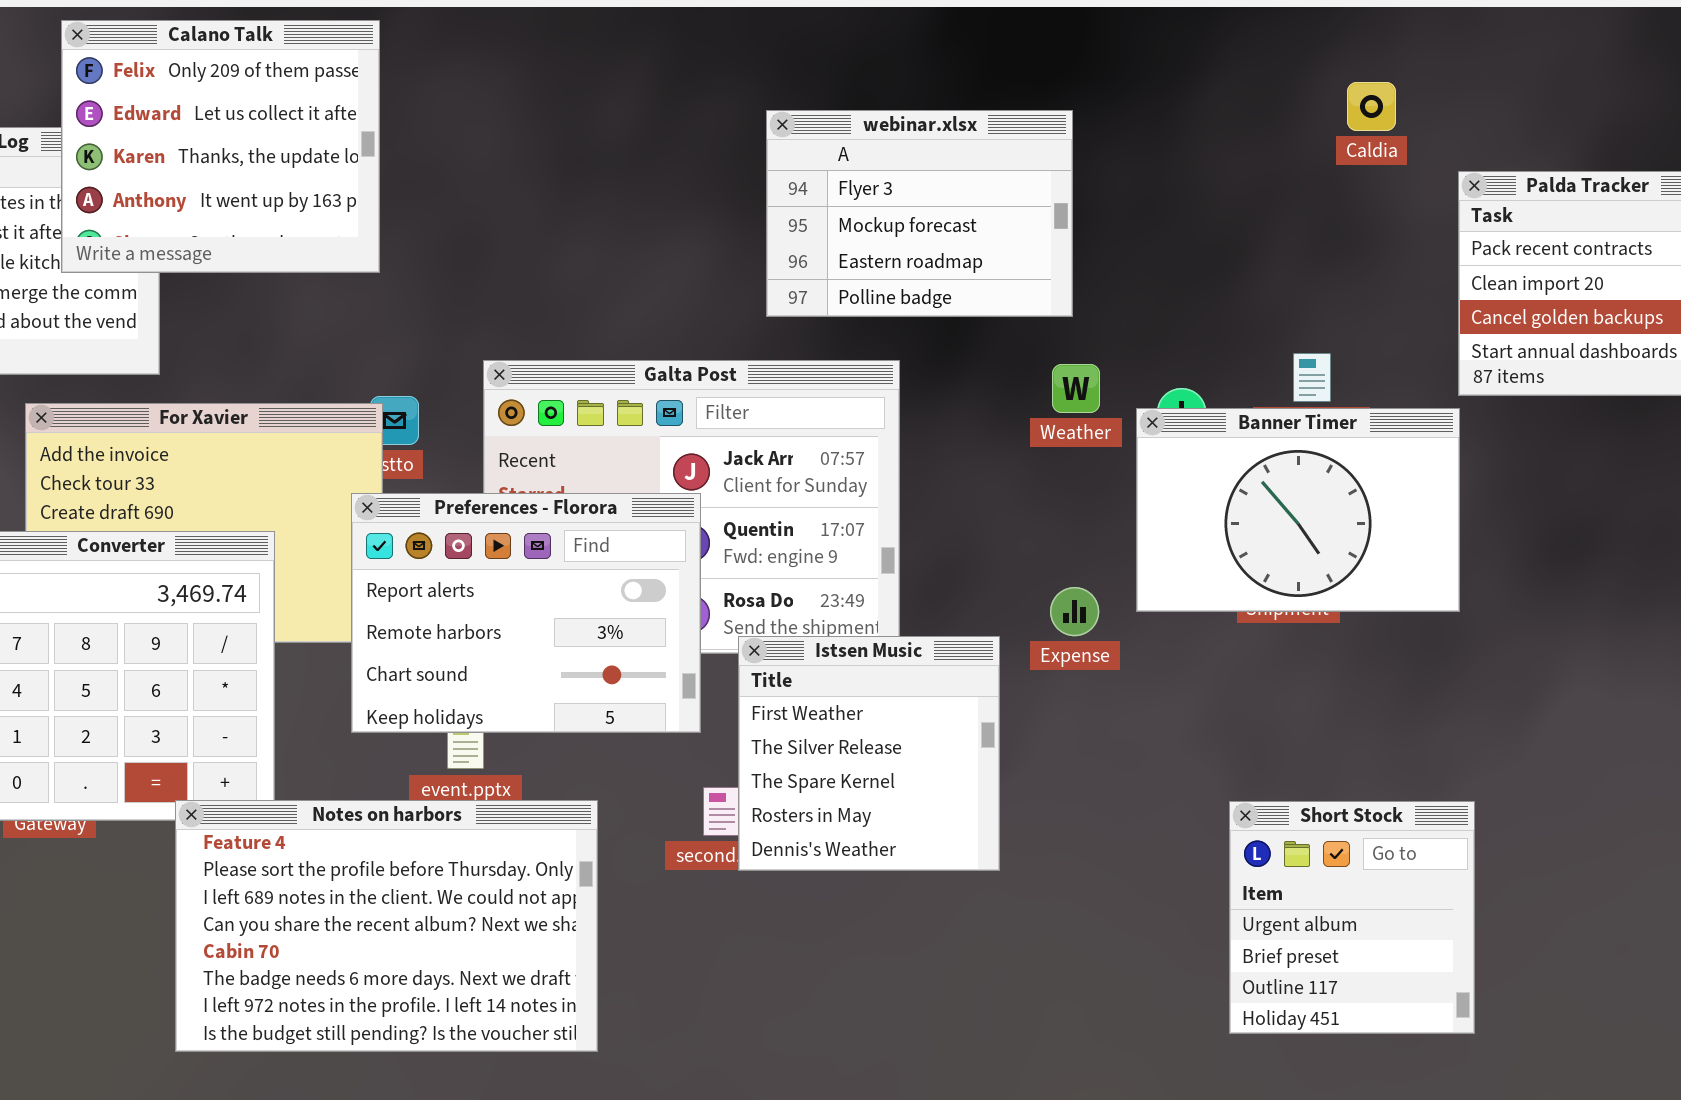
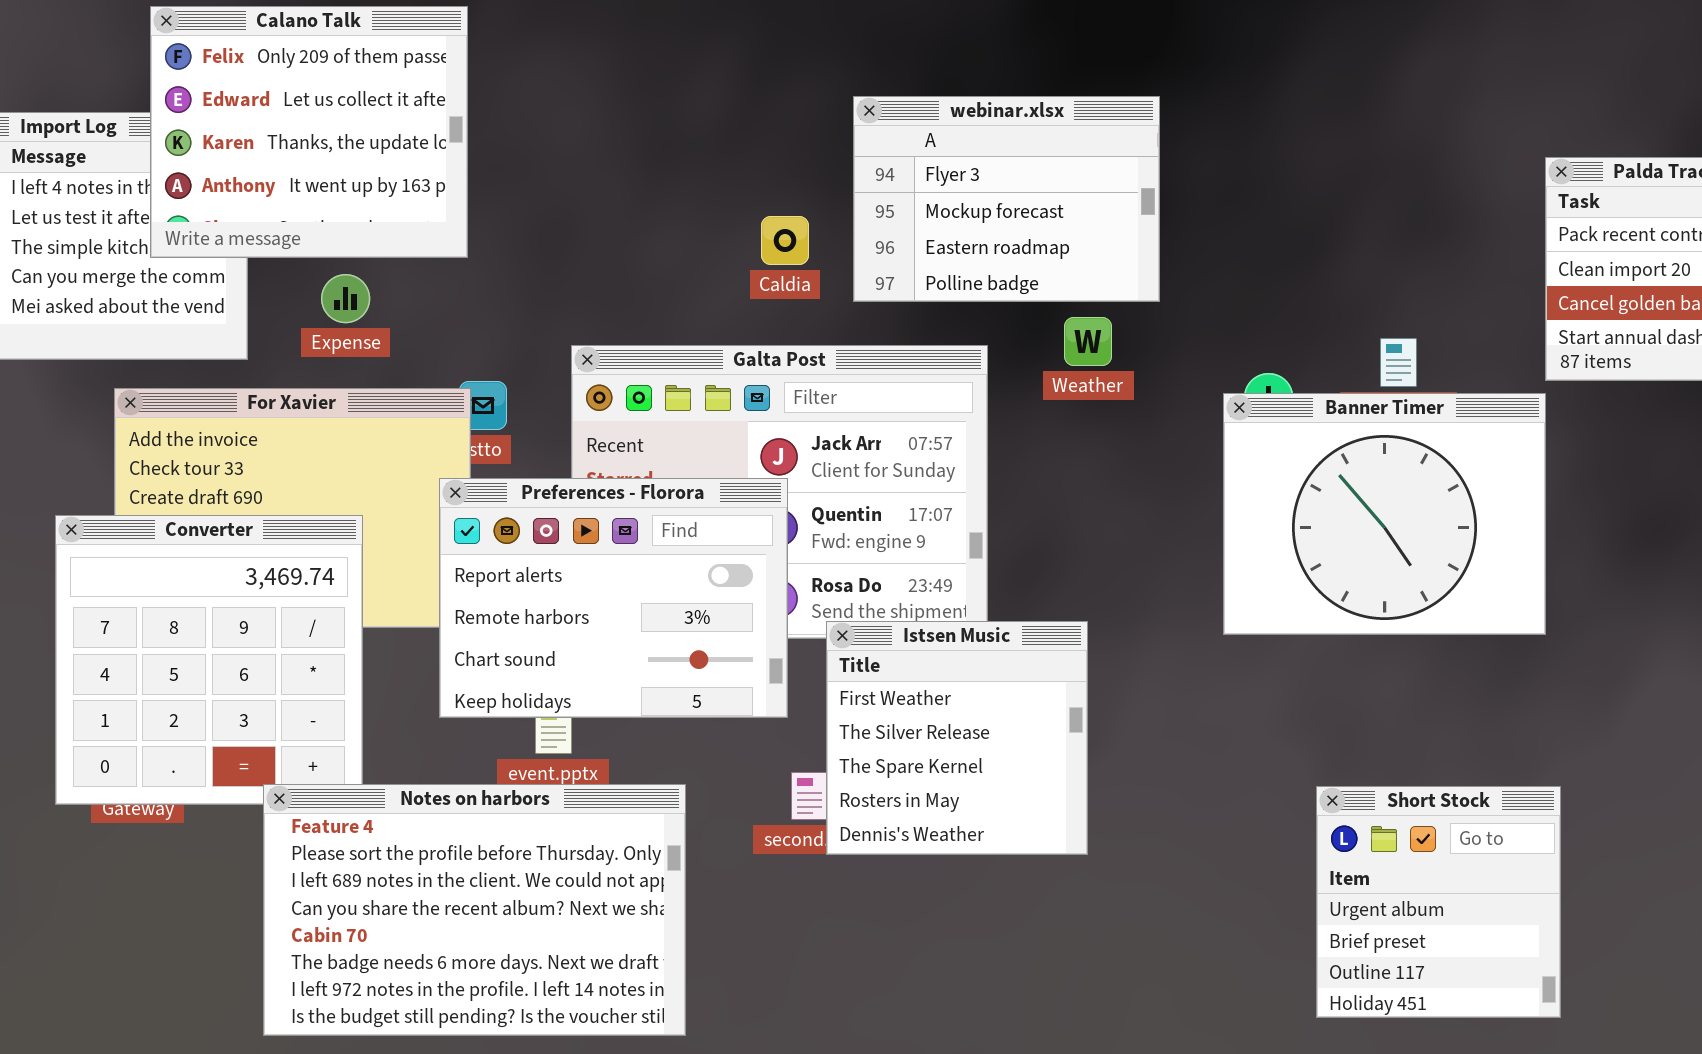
Caldia: [1347,82,1396,131] -> [761,216,809,265], moved
Weather: [1052,364,1100,413] -> [1064,317,1112,366], moved
Banner Timer: [1136,408,1460,612] -> [1223,393,1546,635], resized
Expense: [1050,587,1099,636] -> [321,274,370,323], moved

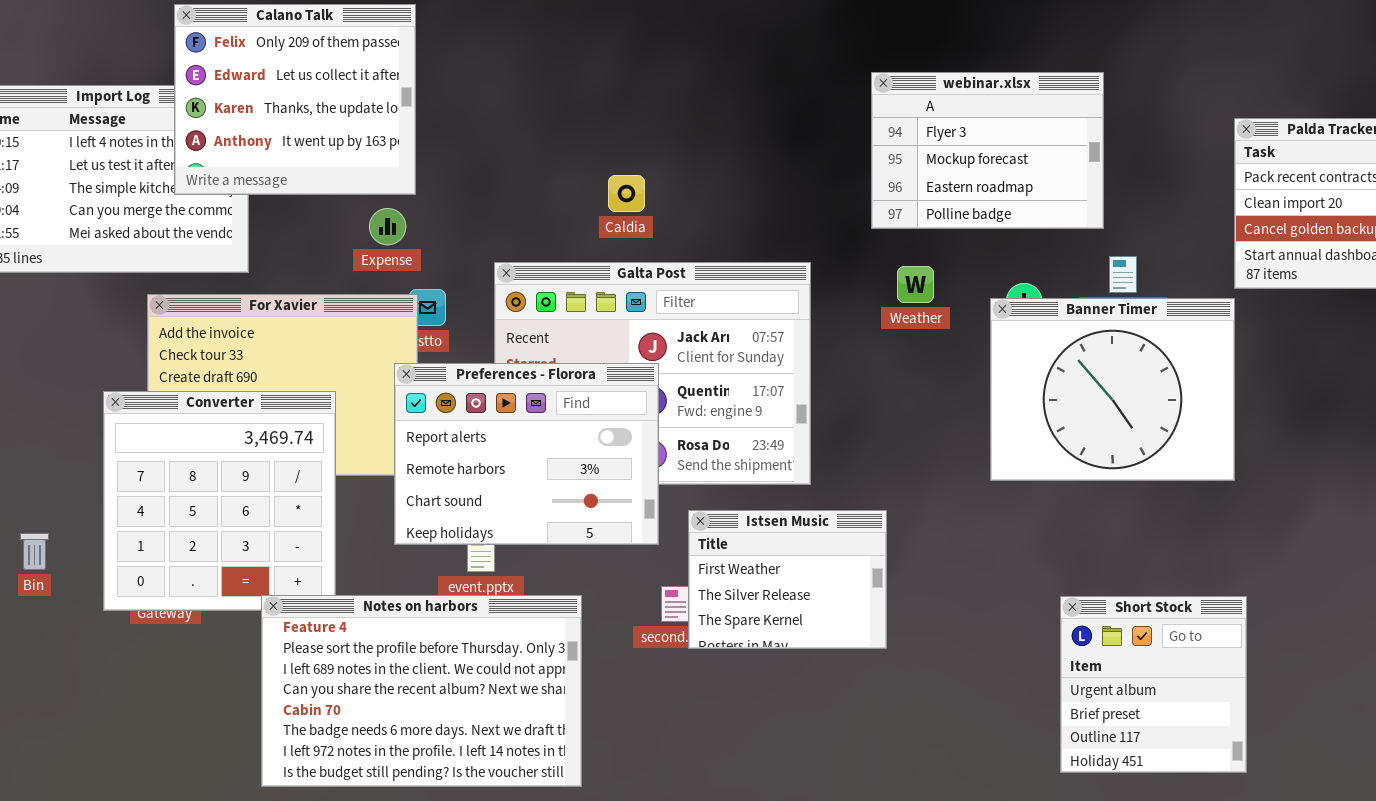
webinar.xlsx: [853,96,1160,302] -> [871,72,1104,229], moved
Caldia: [761,216,809,265] -> [608,175,645,212], moved
Expense: [321,274,370,323] -> [369,208,406,245], moved
Weather: [1064,317,1112,366] -> [897,266,934,303], moved
Istsen Music: [826,621,1088,855] -> [688,510,887,649], resized

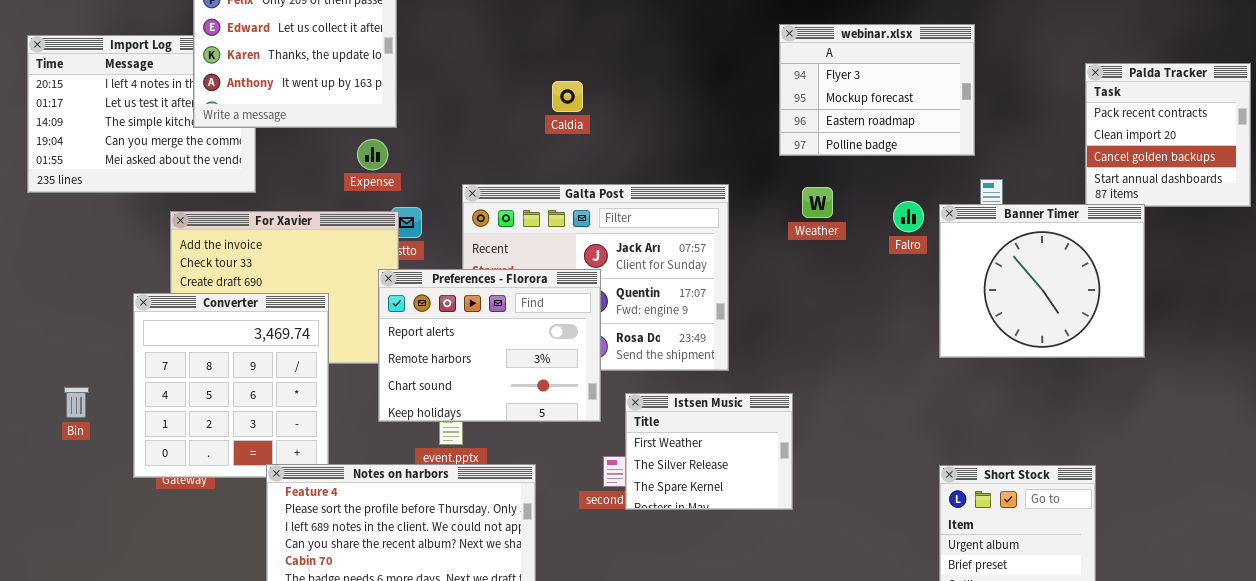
Caldia: [608,175,645,212] -> [552,81,583,112], moved
Banner Timer: [990,298,1235,481] -> [939,204,1145,358], moved
Bin: [20,533,49,570] -> [64,387,89,418], moved

